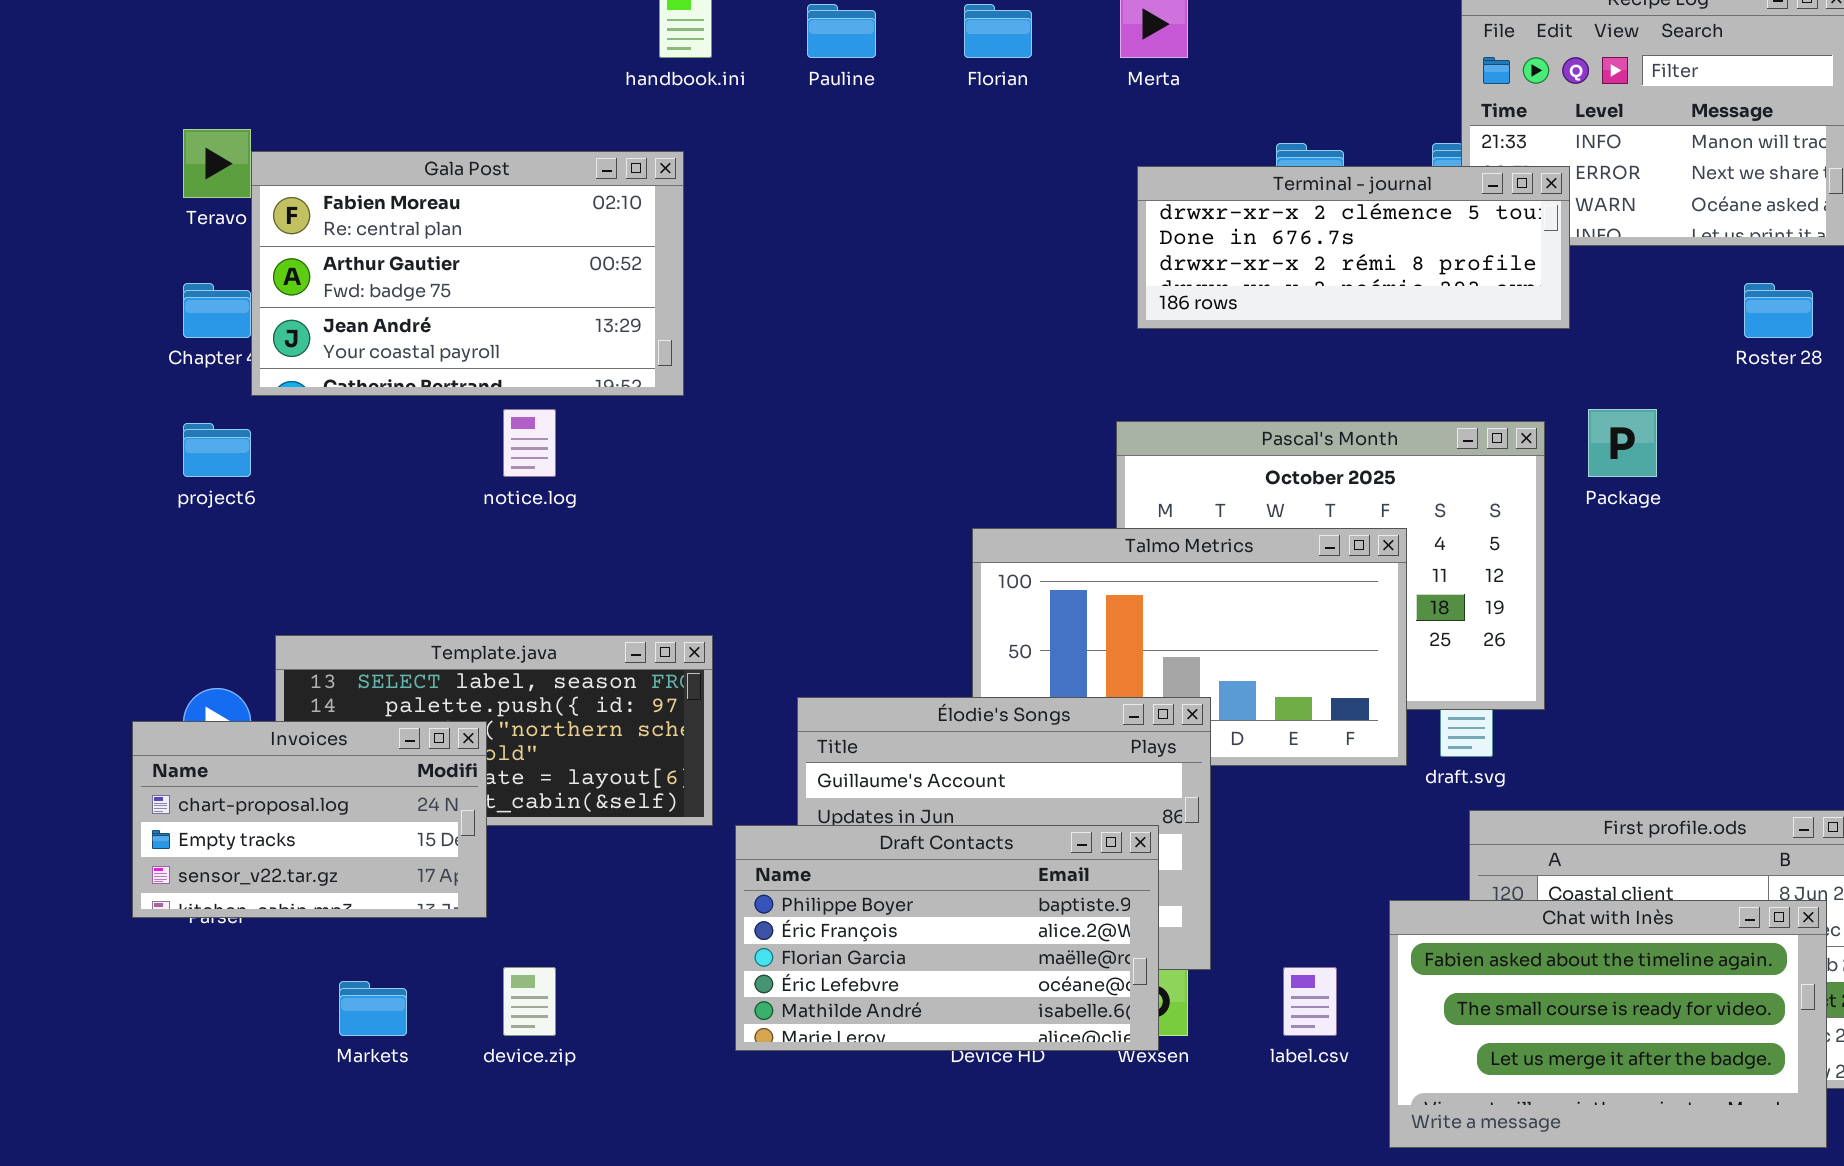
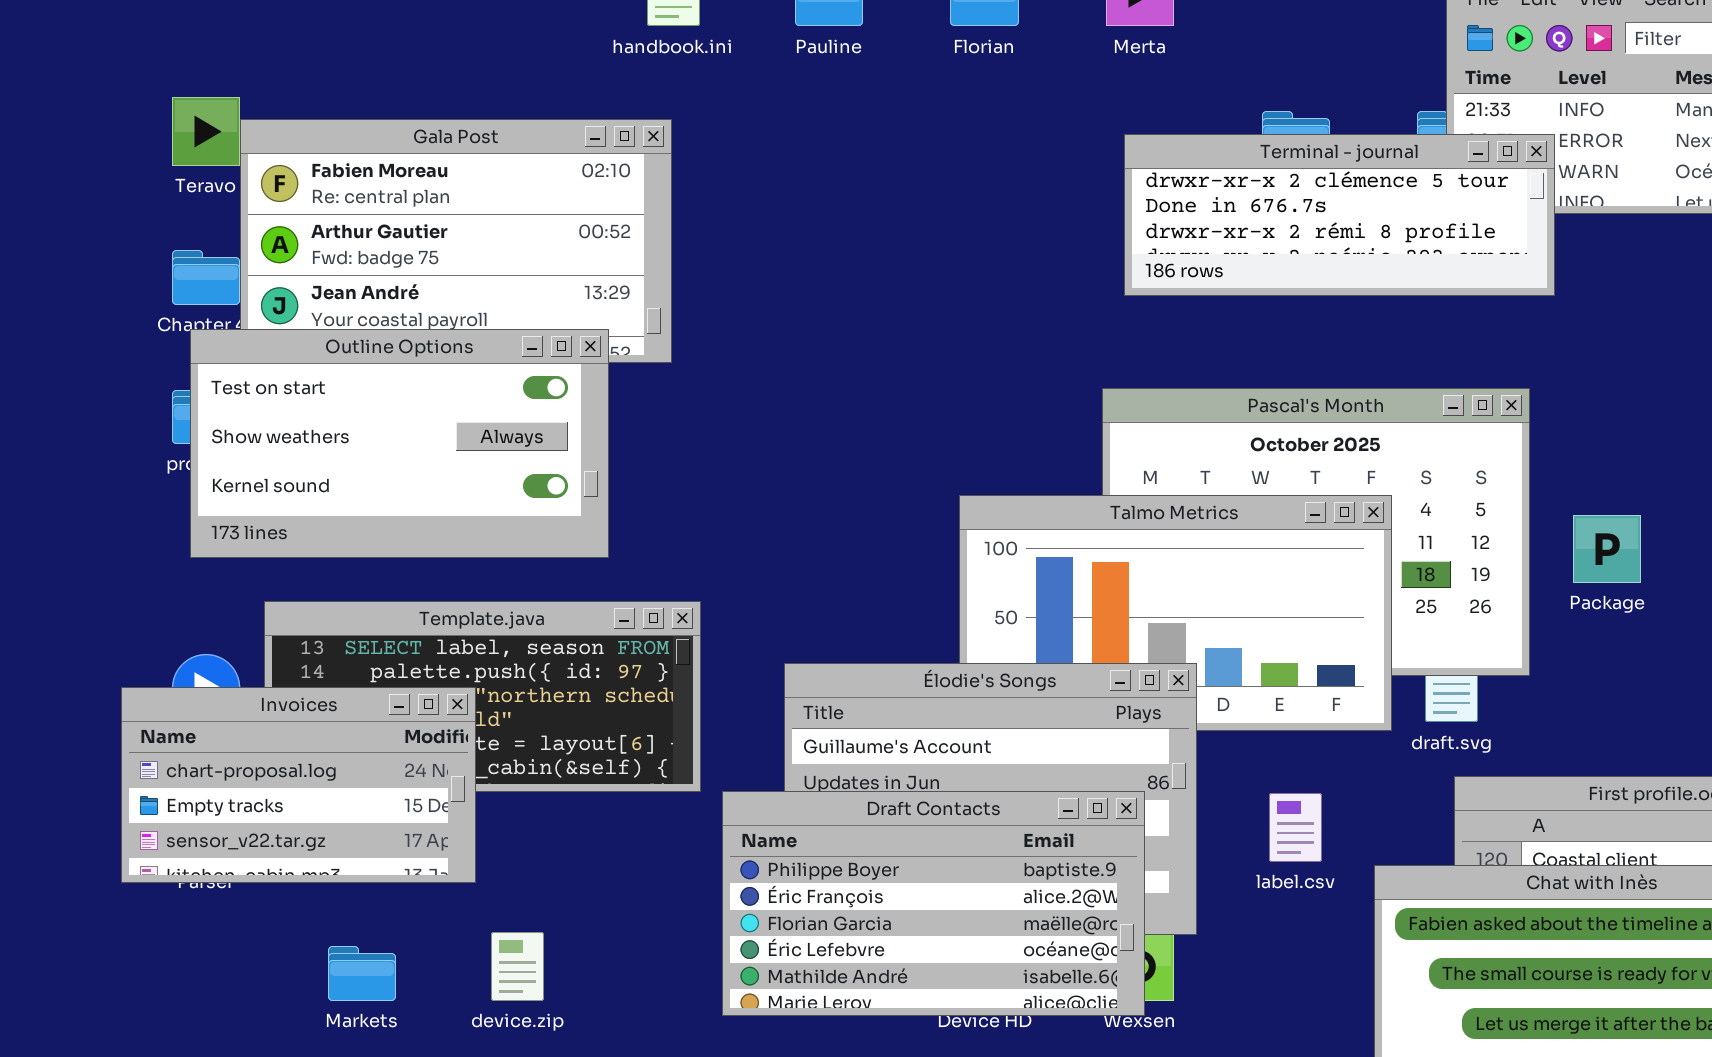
Outline Options: none -> [190,329,609,558], opened
Package: [1588,409,1657,477] -> [1573,515,1641,583], moved
label.csv: [1283,967,1337,1036] -> [1269,793,1322,862], moved

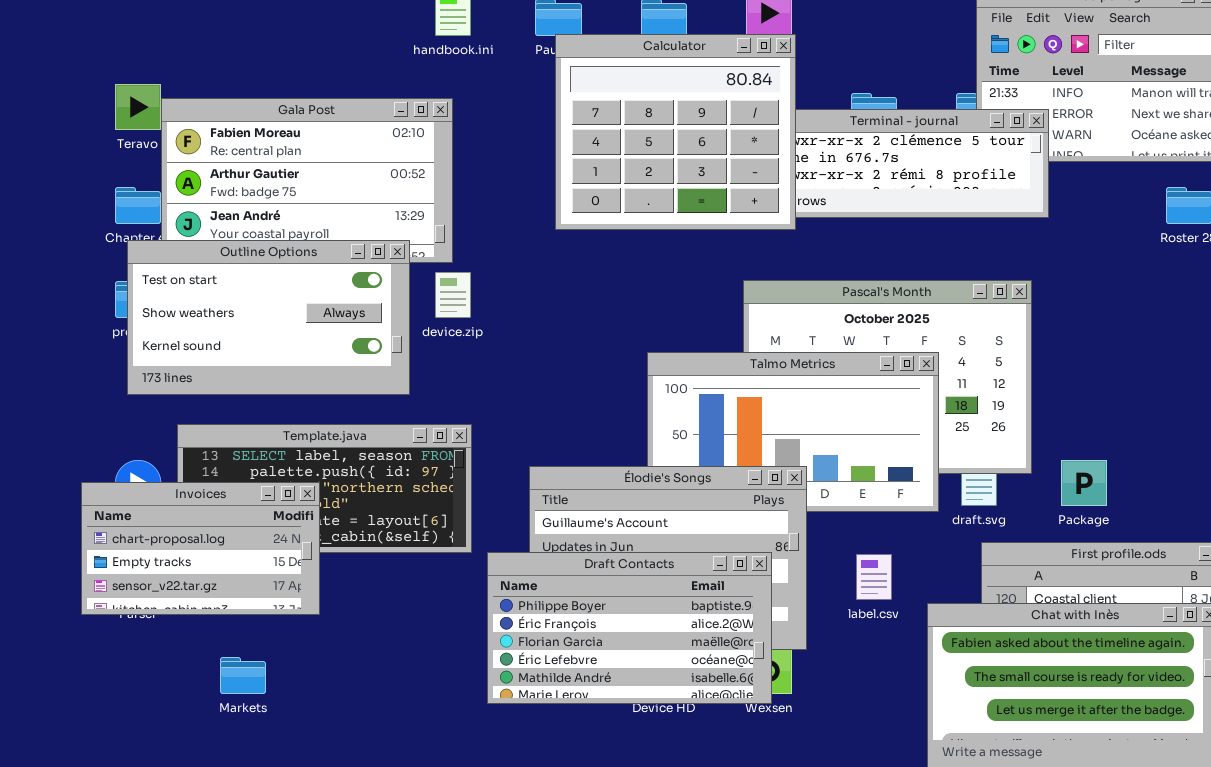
Calculator: none -> [555,34,796,230], opened
Package: [1573,515,1641,583] -> [1061,460,1107,506], moved
device.zip: [491,932,544,1001] -> [435,272,471,318], moved

